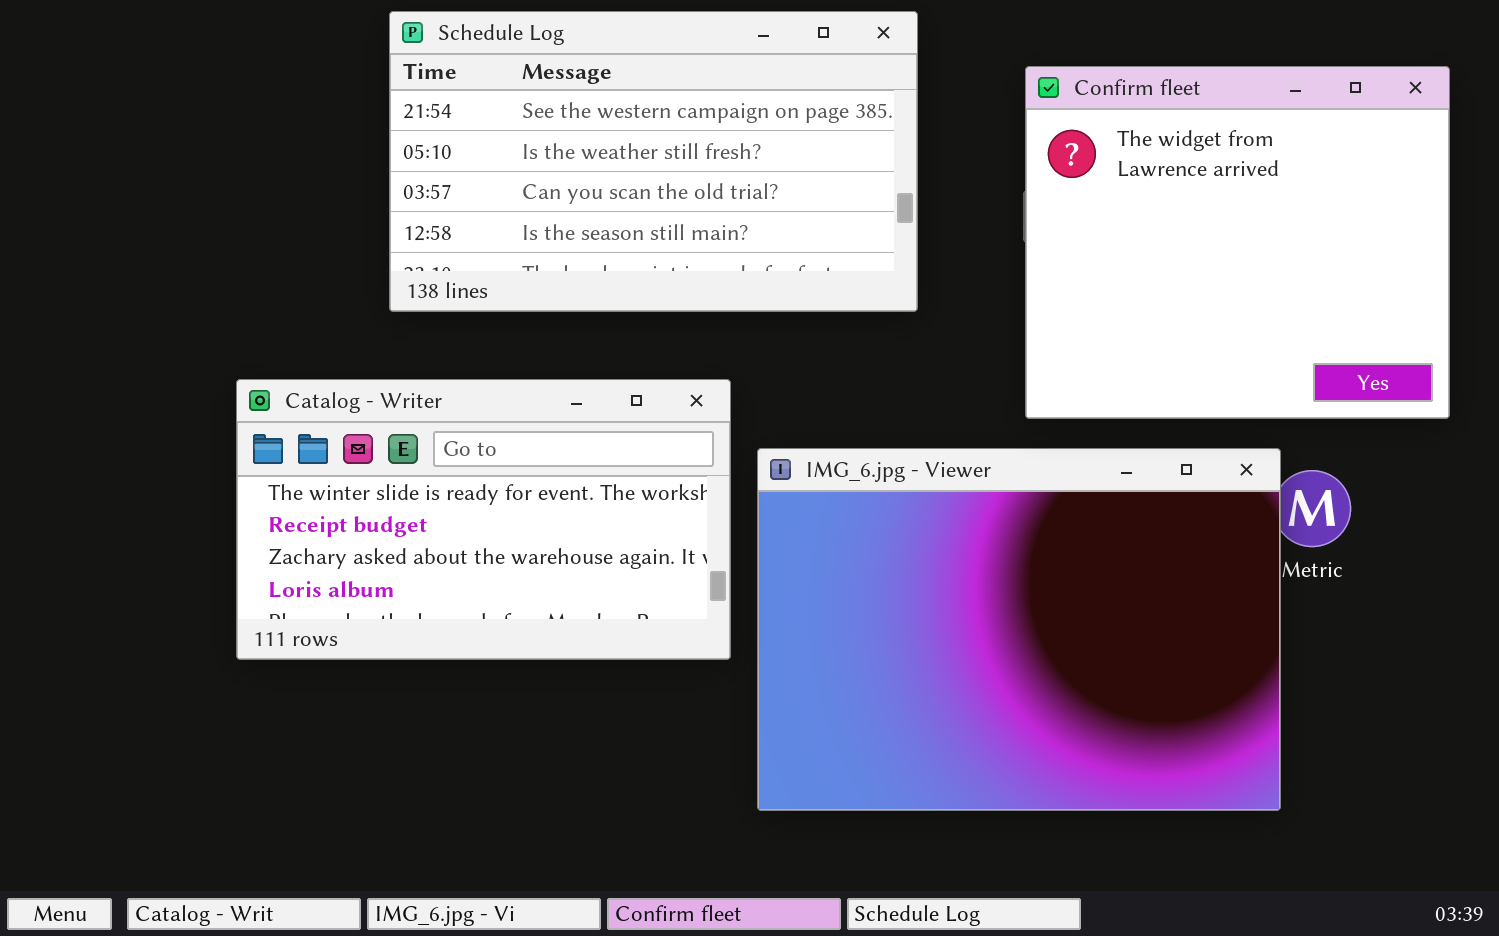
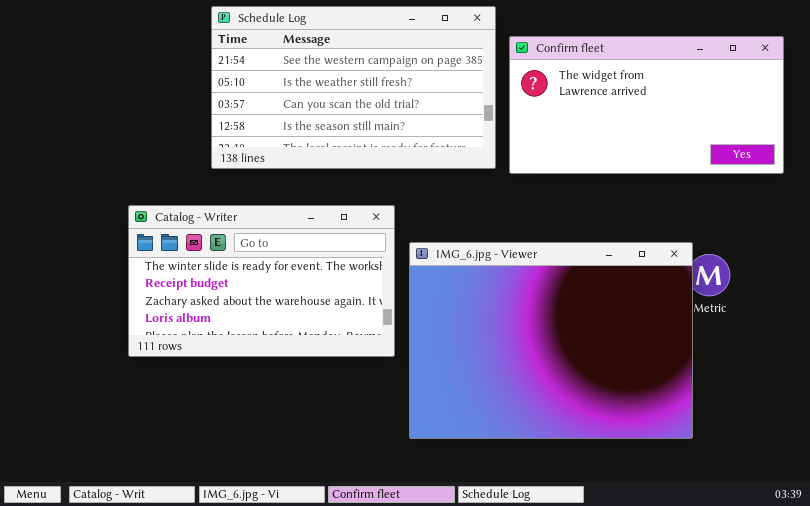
Confirm fleet: [1025,66,1450,419] -> [509,36,784,174], resized

